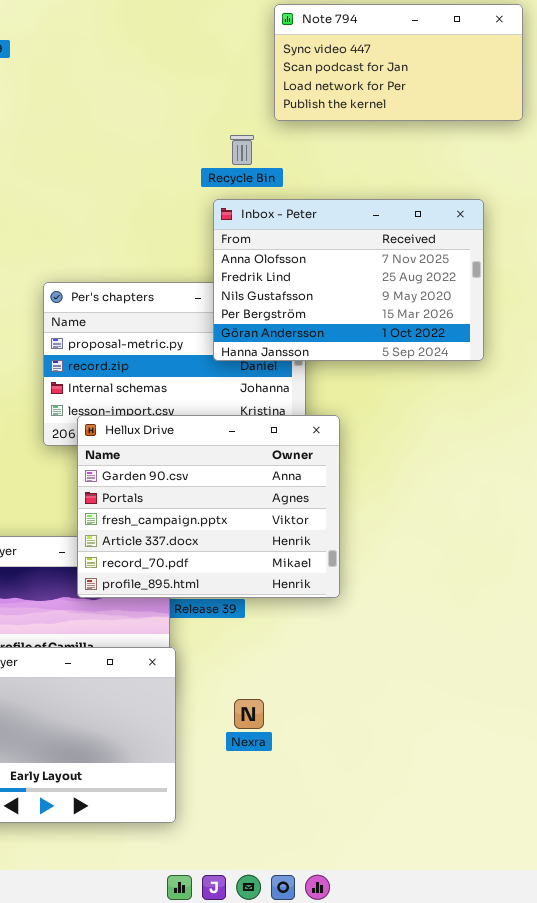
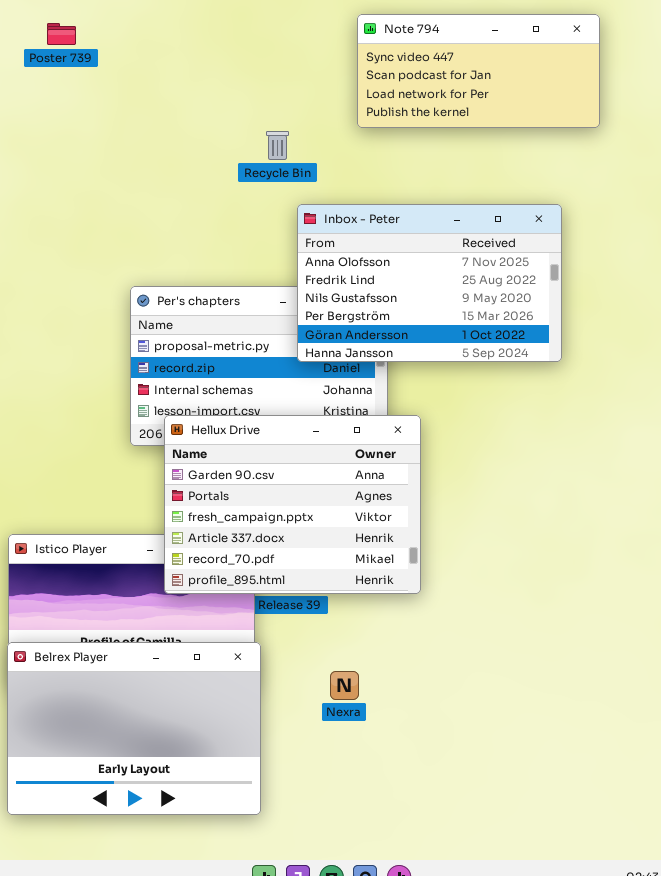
Recycle Bin: [230,135,254,165] -> [266,131,289,160], moved
Nexra: [234,699,264,729] -> [330,671,359,700], moved

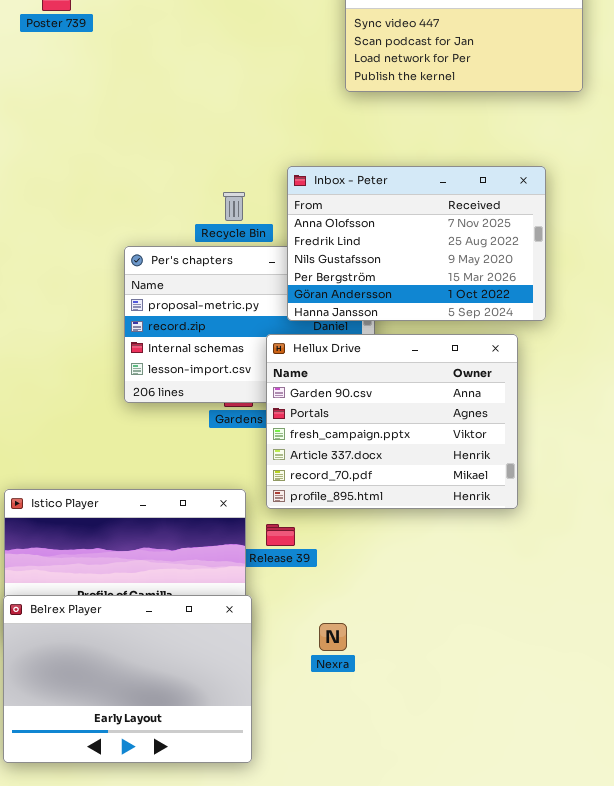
Recycle Bin: [266,131,289,160] -> [223,192,245,221], moved
Hellux Drive: [164,415,421,594] -> [266,334,518,509], moved

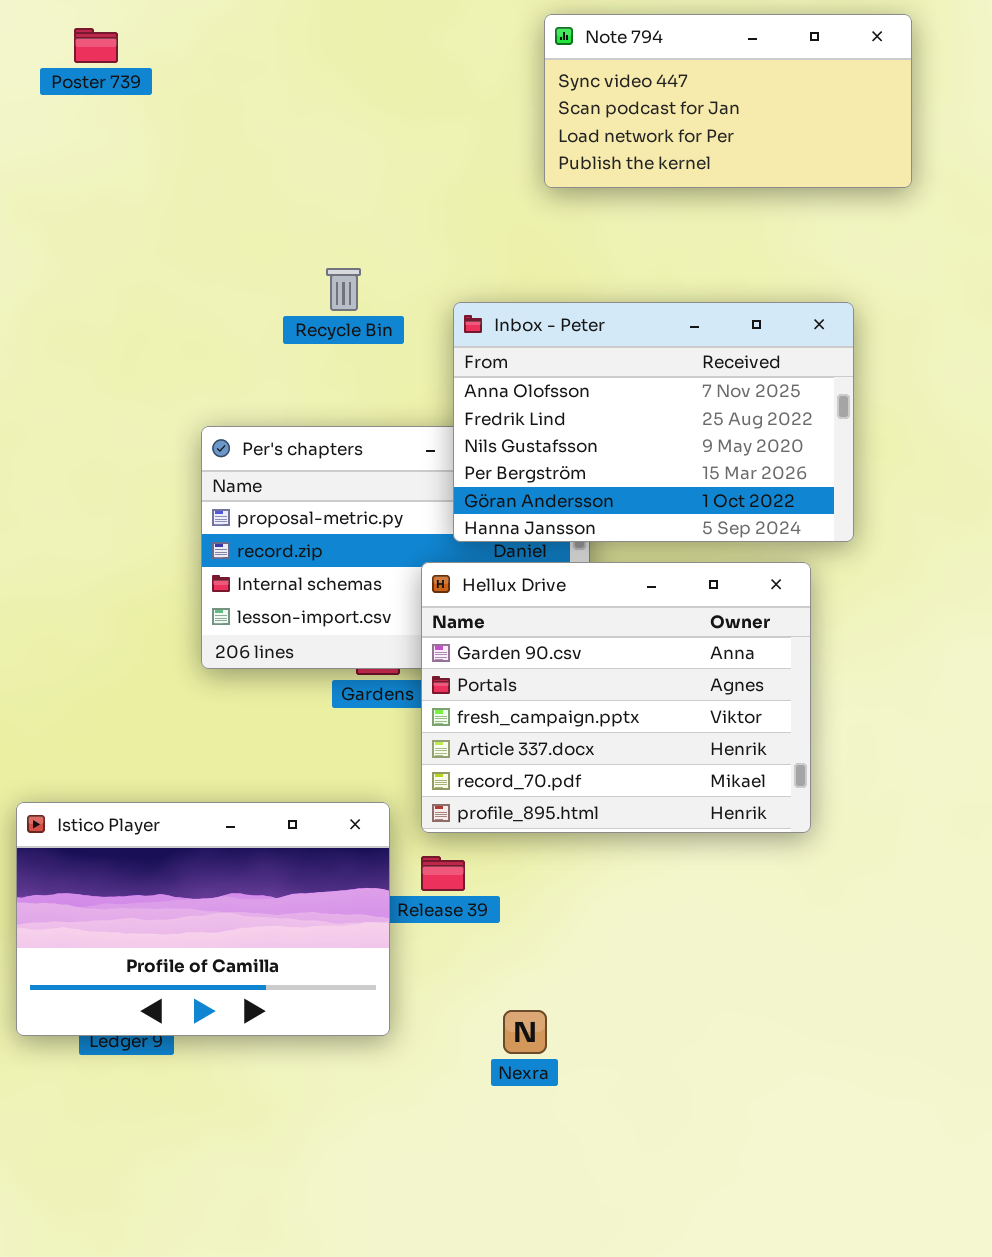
Recycle Bin: [223,192,245,221] -> [326,268,361,311], moved
Belrex Player: [3,595,252,763] -> none, closed

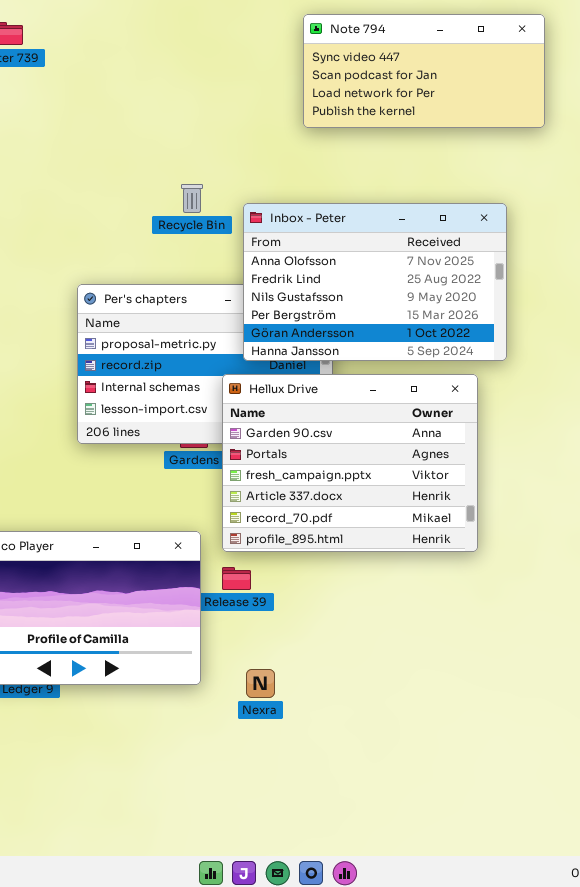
Recycle Bin: [326,268,361,311] -> [181,184,203,213], moved
Nexra: [503,1010,547,1054] -> [246,669,275,698], moved

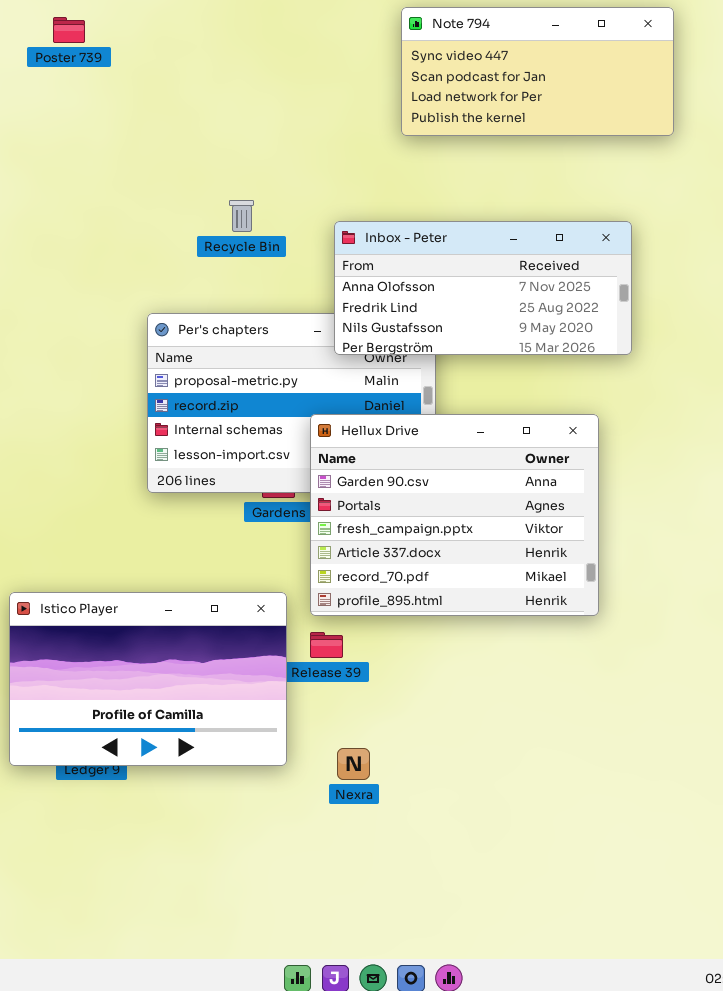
Recycle Bin: [181,184,203,213] -> [229,200,254,232], moved
Inbox - Peter: [243,203,507,361] -> [334,221,632,355], resized

